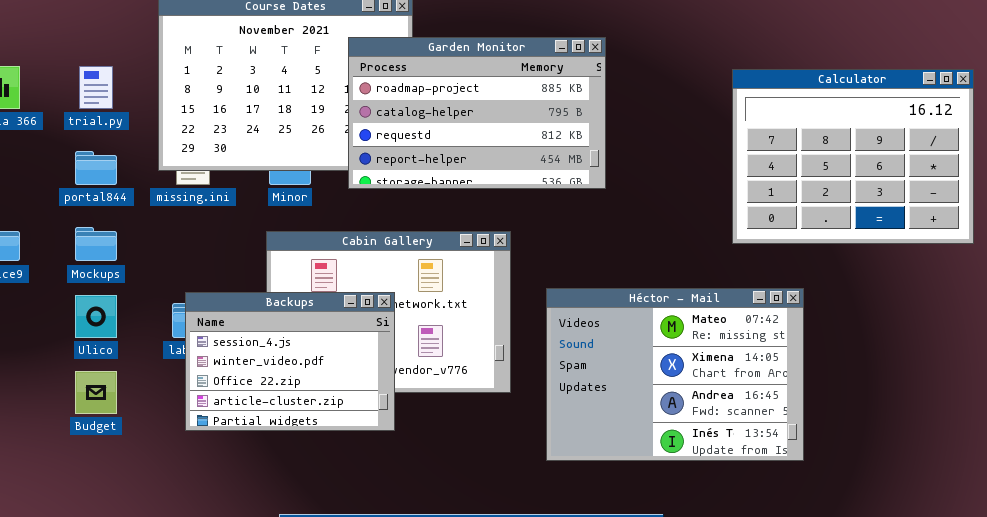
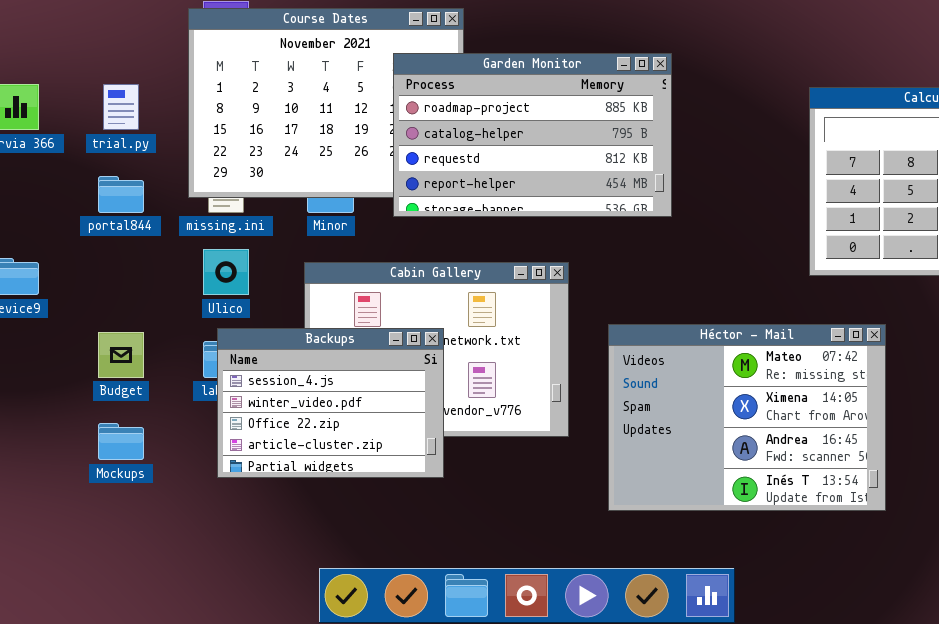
Mockups: [75,227,117,261] -> [98,423,144,460], moved
Ulico: [75,295,117,338] -> [203,249,249,295], moved
Budget: [75,371,117,414] -> [98,332,144,378], moved

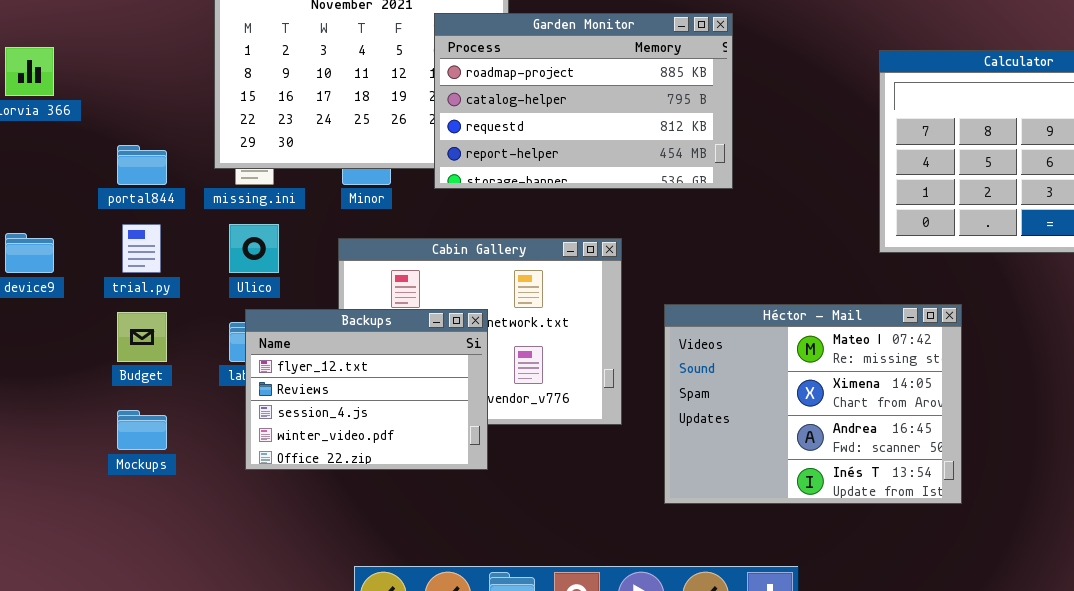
trial.py: [103,84,139,130] -> [122,224,161,273], moved
Backups: [217,328,444,478] -> [245,309,488,470], scrolled up 2 rows

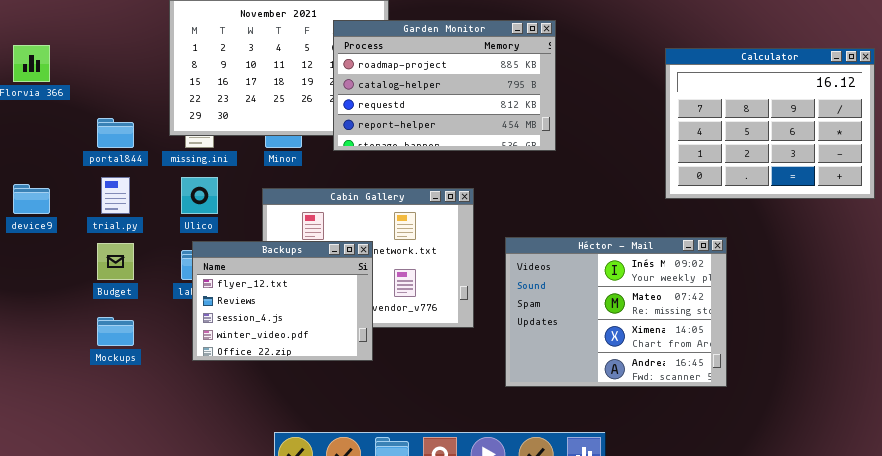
Héctor - Mail: [664,304,962,504] -> [505,237,727,387], scrolled up 1 row

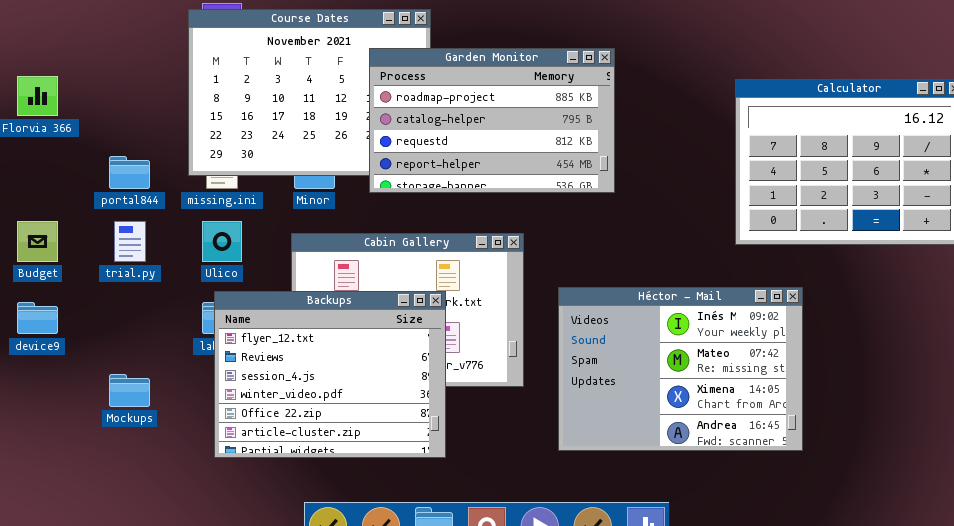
device9: [13,184,50,214] -> [17,302,58,334], moved
Backups: [192,241,373,361] -> [214,291,446,458], resized
Budget: [97,243,134,280] -> [17,221,58,262], moved

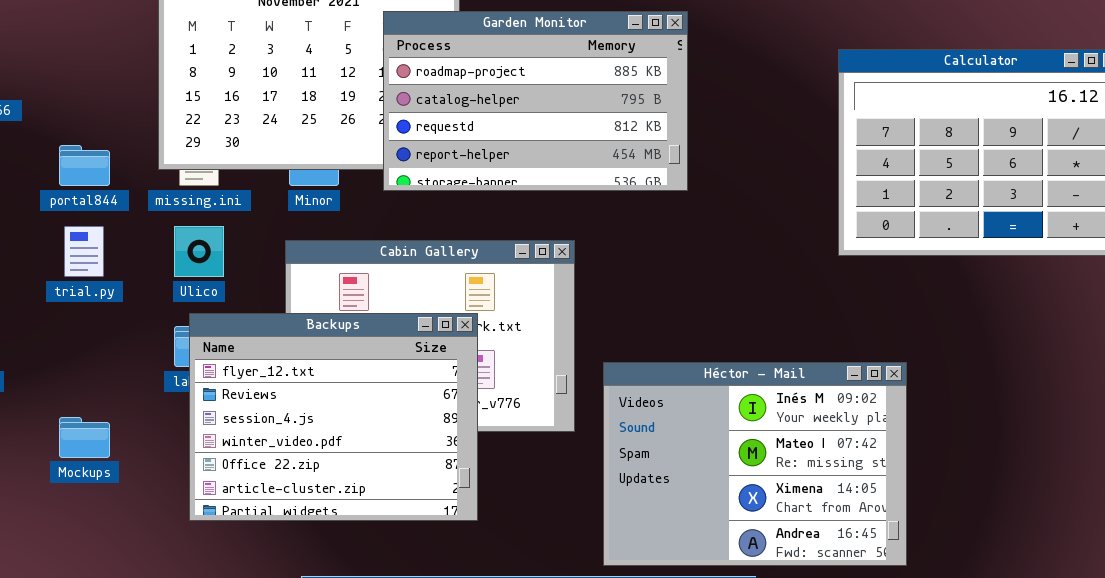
Héctor - Mail: [558,287,803,451] -> [603,362,907,566], moved

